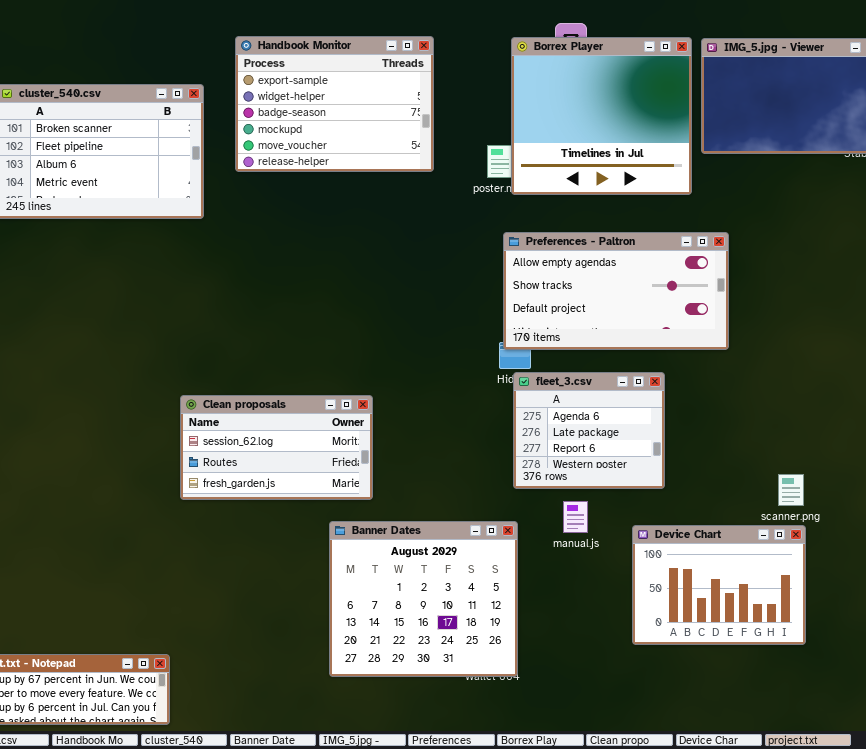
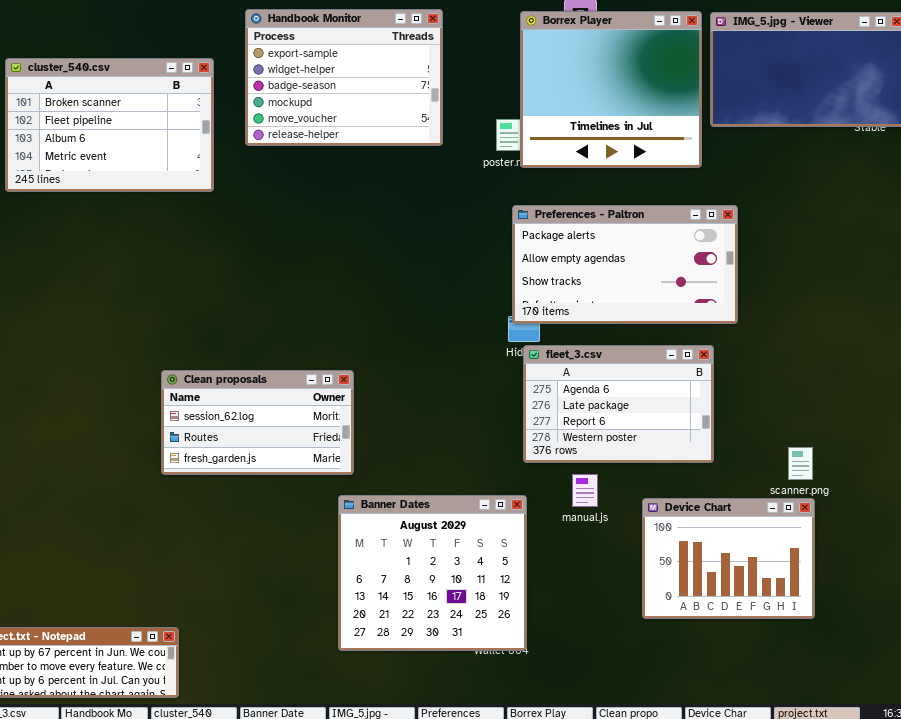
Preferences - Paltron: [503,232,729,350] -> [512,205,738,324], scrolled up 1 row
fleet_3.csv: [513,372,665,489] -> [523,345,714,463], resized
Clean proposals: [180,395,373,500] -> [161,370,354,475], moved

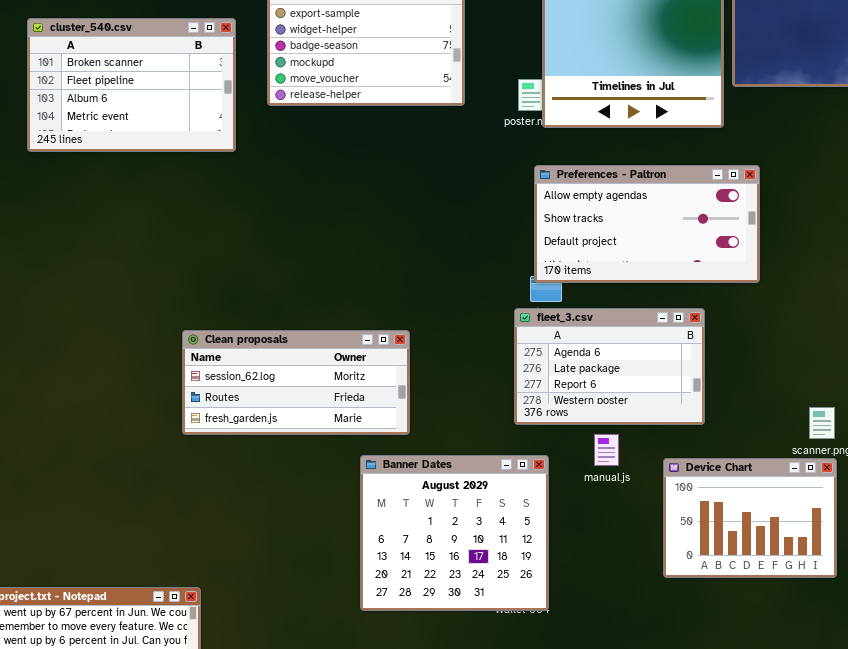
Preferences - Paltron: [512,205,738,324] -> [534,165,760,283], scrolled down 1 row
fleet_3.csv: [523,345,714,463] -> [514,308,705,425], moved
Clean proposals: [161,370,354,475] -> [182,330,410,435], resized

